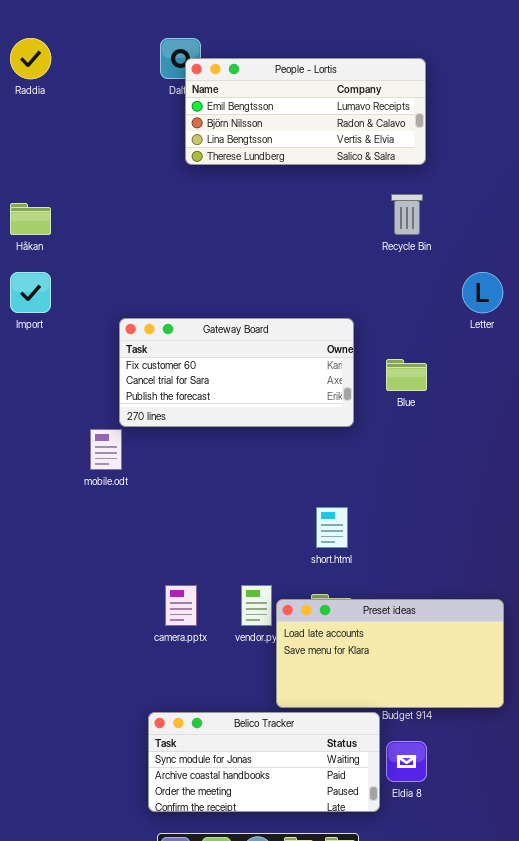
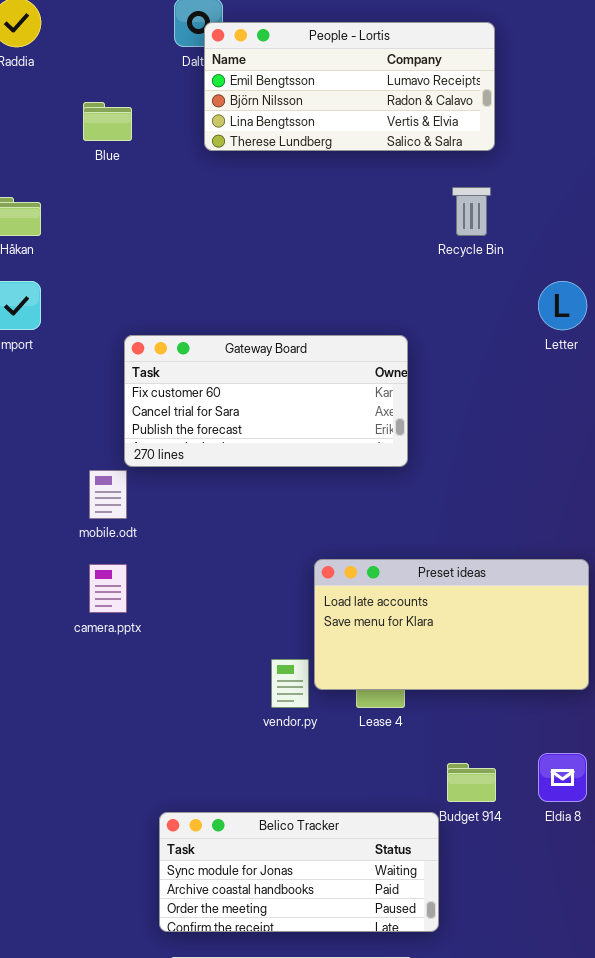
Blue: [386,359,427,391] -> [83,102,132,141], moved
camera.pptx: [165,585,197,626] -> [89,564,127,613], moved
Preset ideas: [276,599,504,708] -> [314,559,589,690], moved
Eldia 8: [386,741,427,782] -> [538,753,587,802], moved

